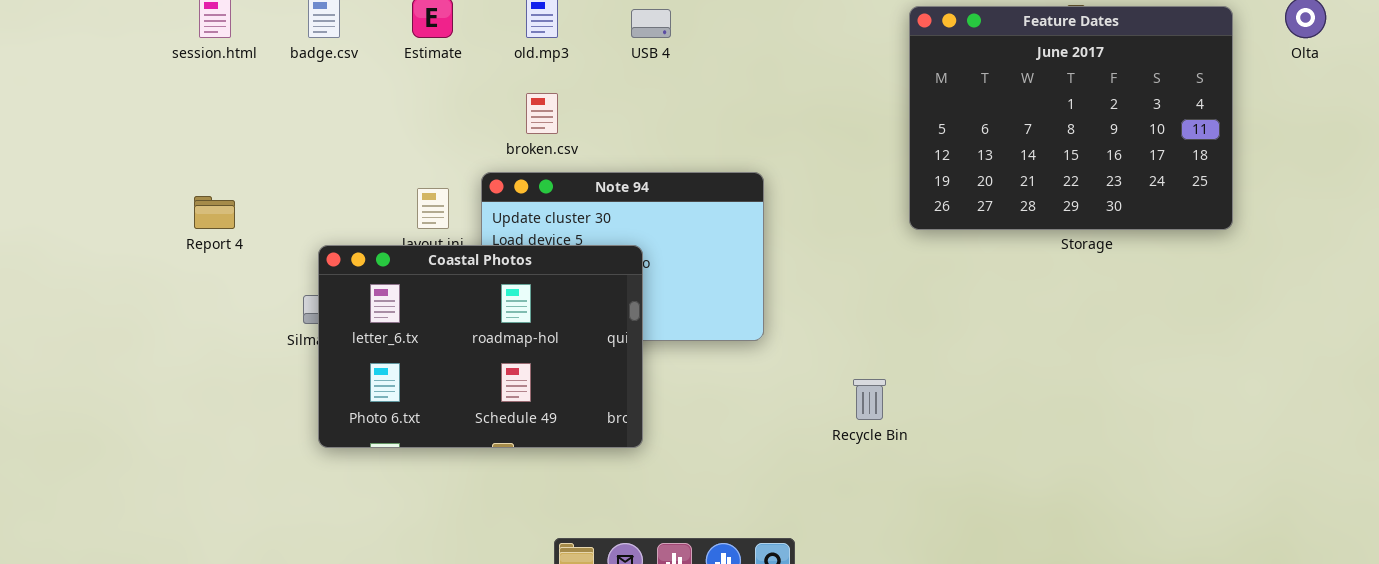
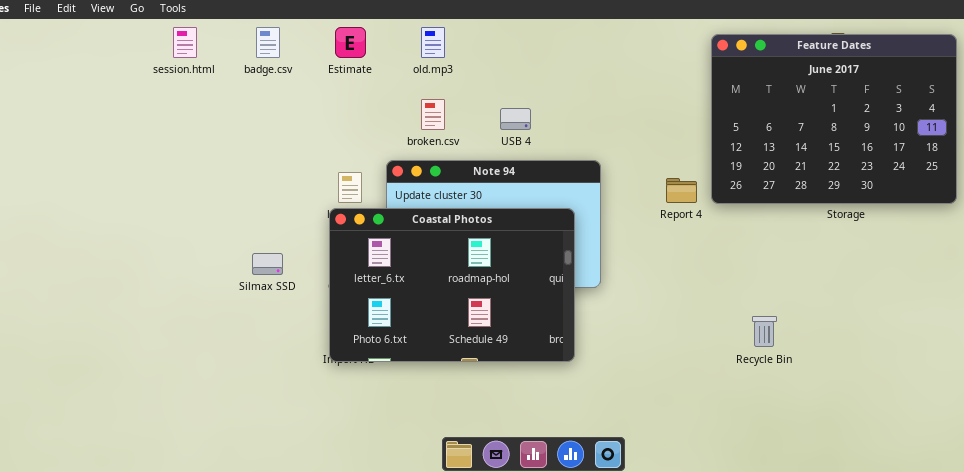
USB 4: [631,9,671,38] -> [500,108,531,130], moved
Report 4: [194,196,235,229] -> [666,178,697,203], moved
Coastal Photos: [318,245,643,448] -> [329,208,575,362], moved
Recycle Bin: [853,379,886,420] -> [752,316,777,347], moved

